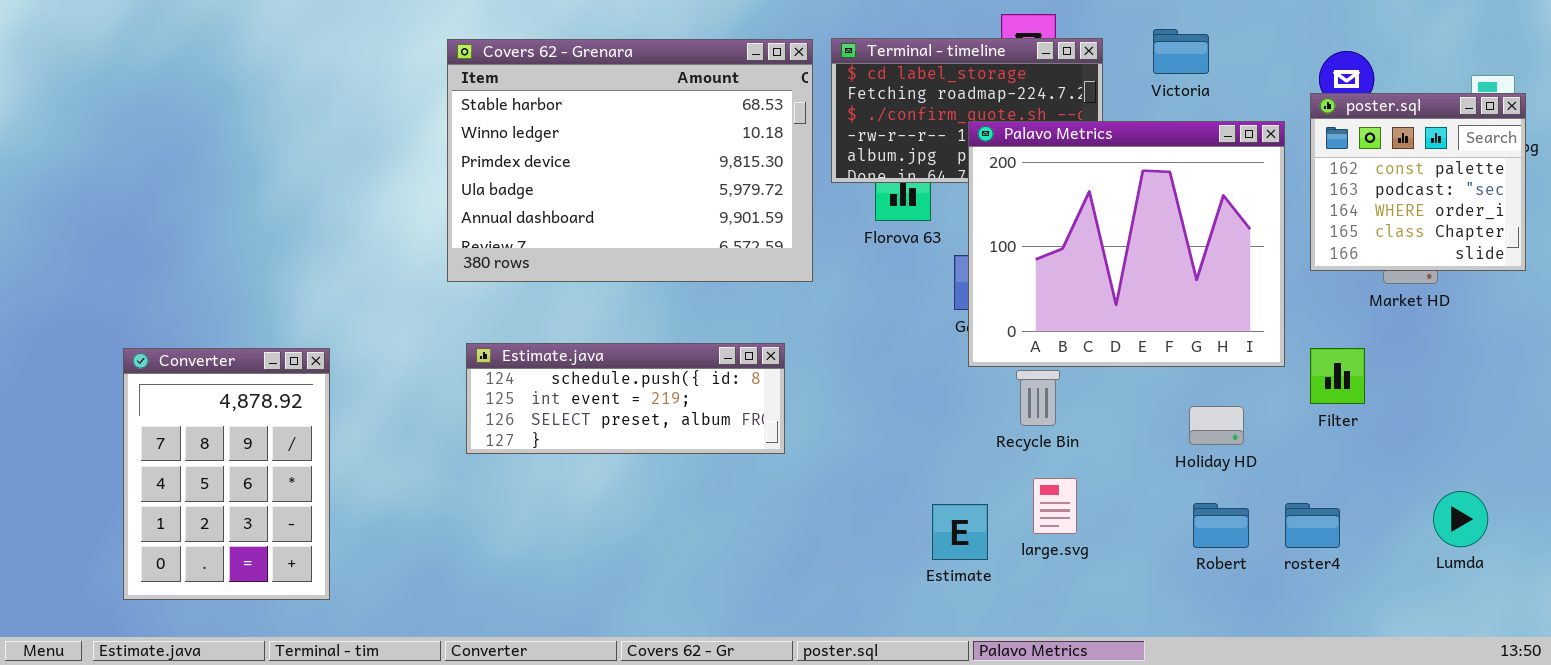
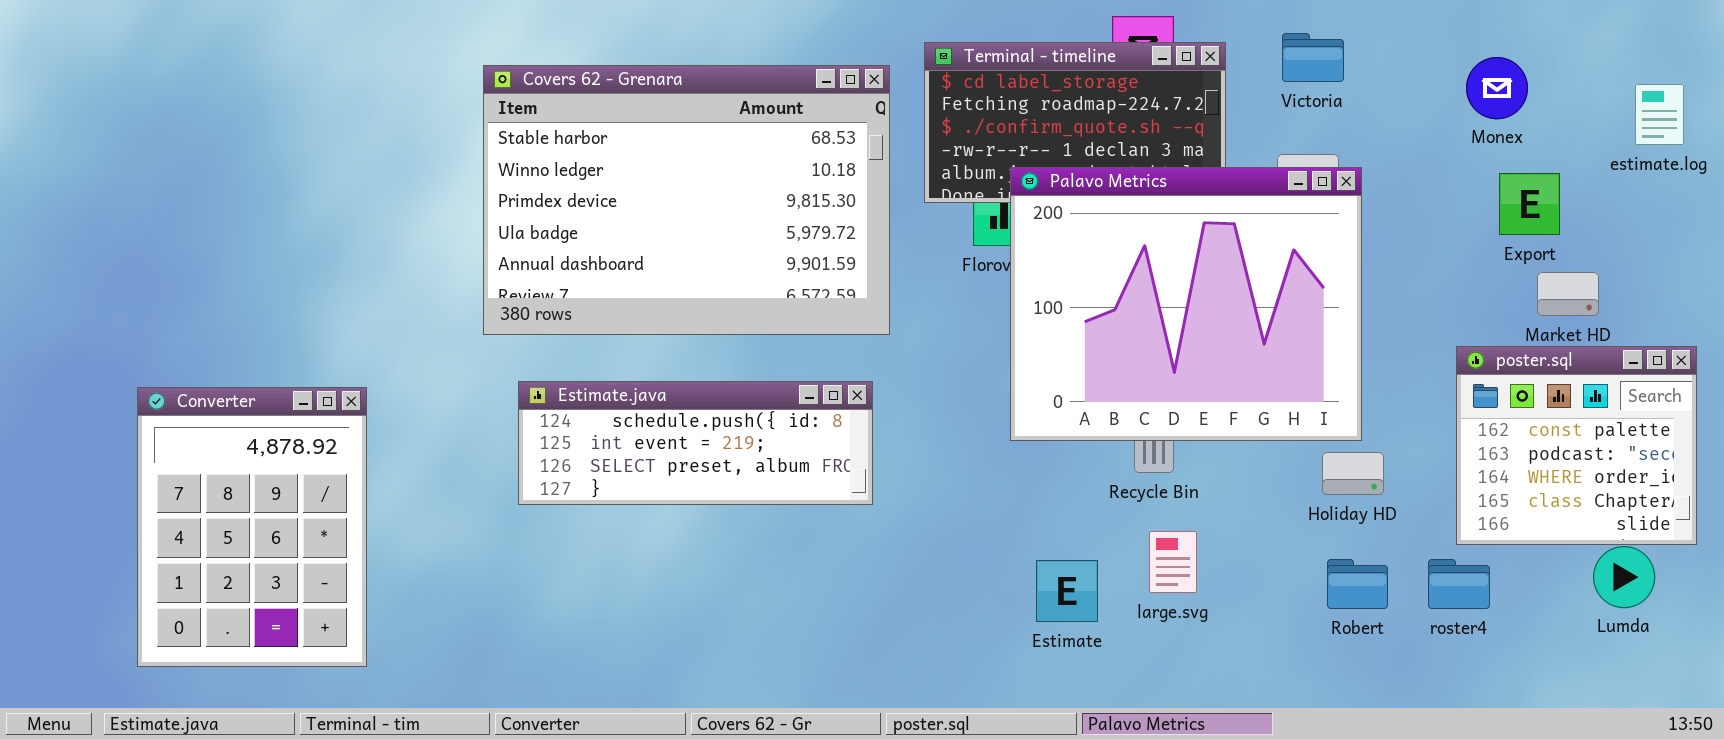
Covers 62 - Grenara: [447,39,813,282] -> [483,65,890,335], moved
poster.sql: [1310,93,1526,271] -> [1456,346,1697,545], moved
Palavo Metrics: [968,121,1285,367] -> [1010,167,1362,441], moved

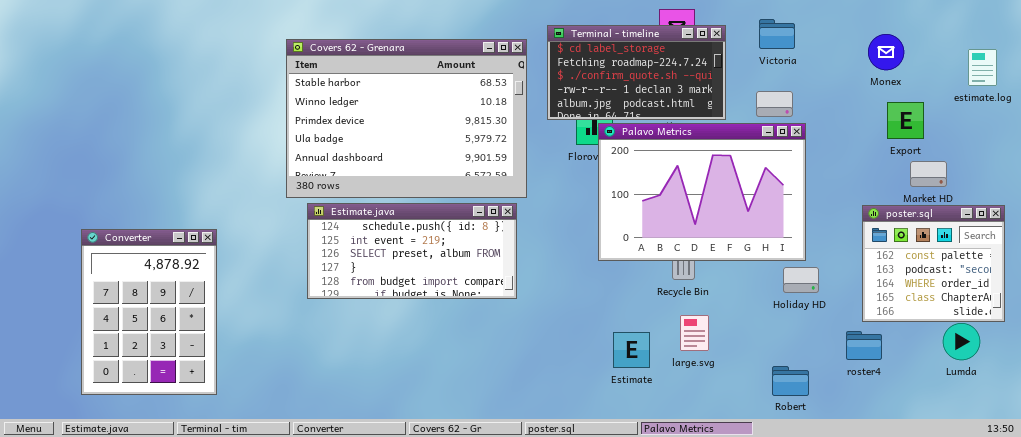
Palavo Metrics: [1010,167,1362,441] -> [598,123,806,261], resized
Estimate.java: [518,381,873,505] -> [307,203,517,299], resized
Robert: [1327,559,1388,609] -> [772,366,809,396], moved

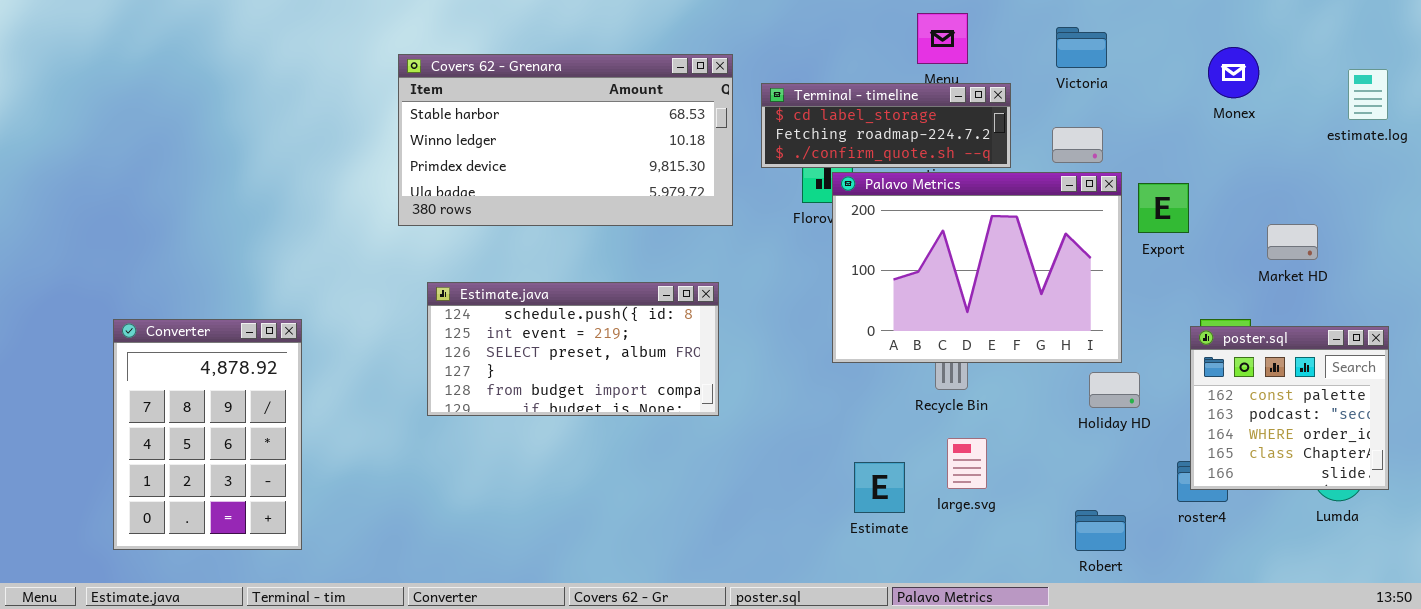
Terminal - timeline: [547,25,726,120] -> [761,83,1011,168], resized
Covers 62 - Grenara: [286,39,527,198] -> [398,54,733,226], resized
Export: [887,102,924,139] -> [1138,183,1189,233], moved
poster.sql: [862,205,1005,322] -> [1190,326,1389,490], moved

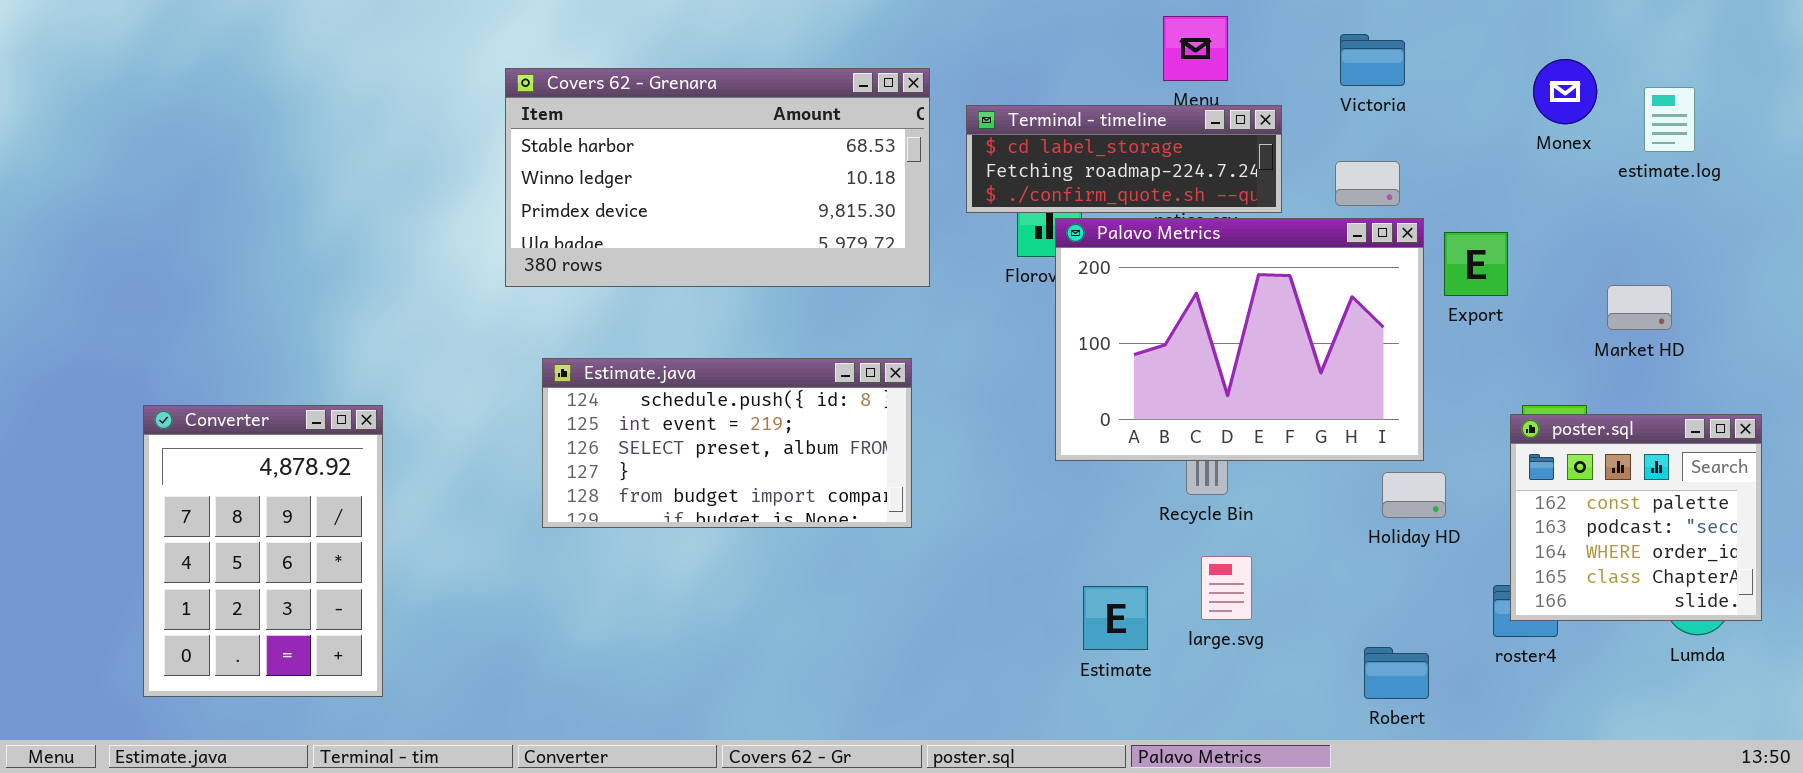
estimate.log: [1348,69,1388,120] -> [1644,87,1695,152], moved

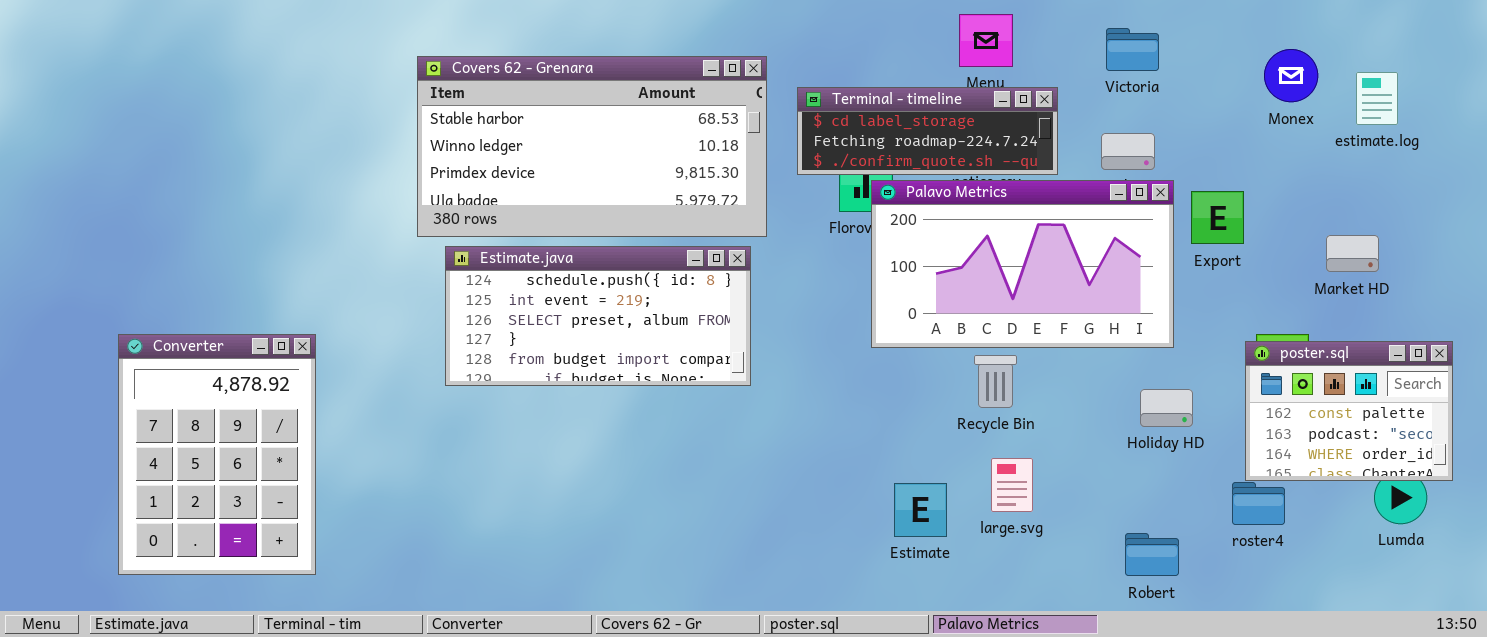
Palavo Metrics: [1055,218,1424,461] -> [871,180,1174,348], resized
Estimate.java: [542,358,912,528] -> [445,246,751,386], moved
poster.sql: [1510,414,1762,621] -> [1245,341,1453,481], resized

